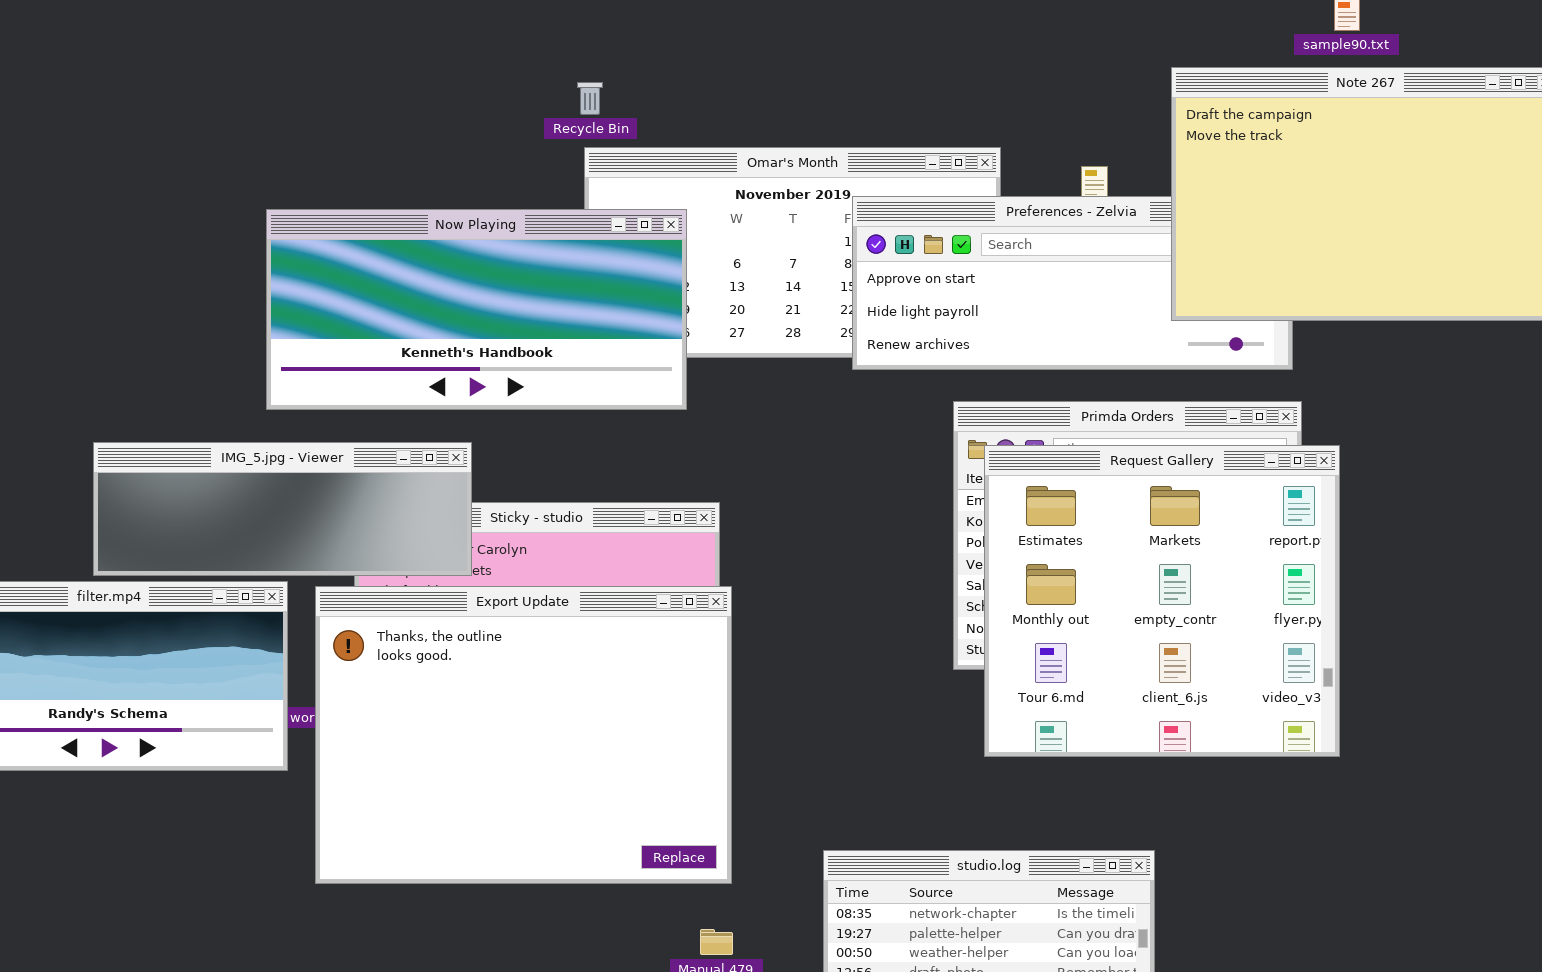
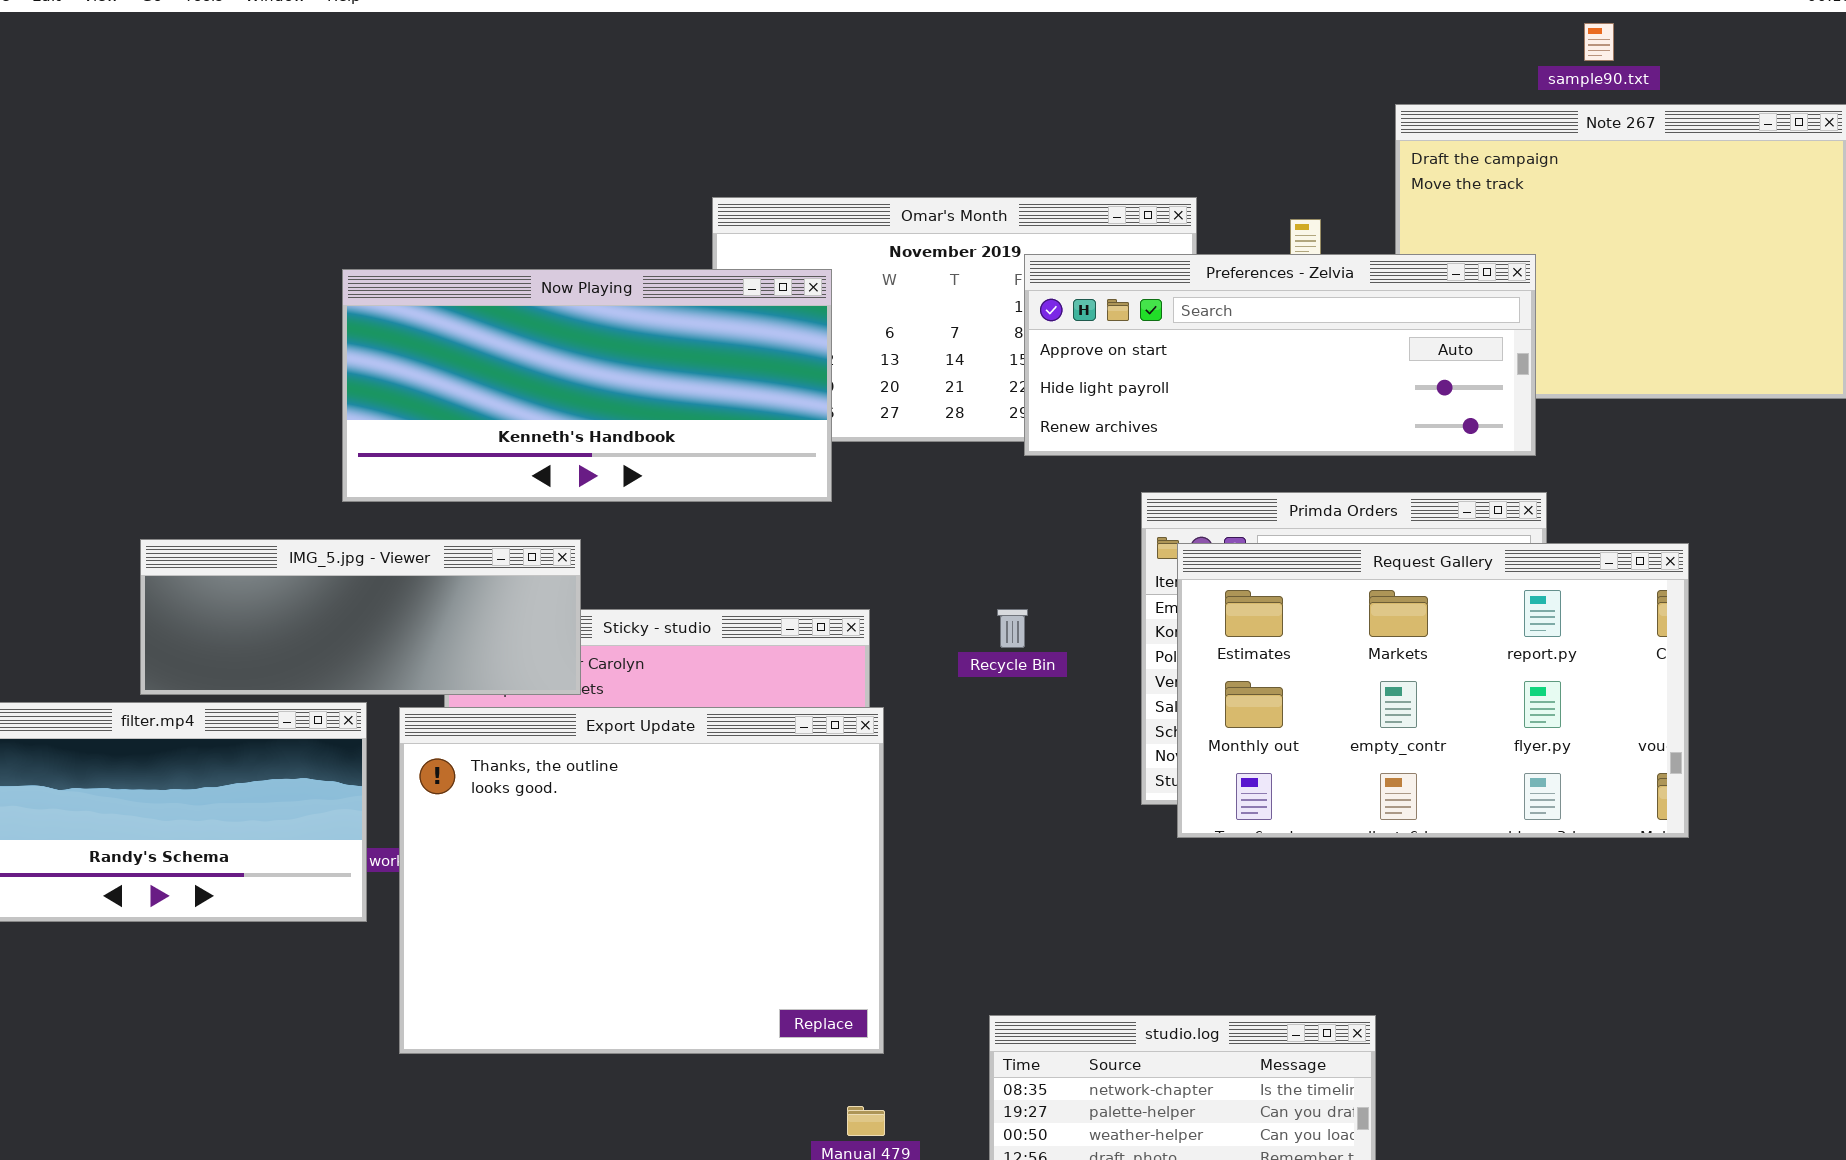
Recycle Bin: [577,82,603,115] -> [997,609,1028,648], moved
Preferences - Zelvia: [852,196,1293,370] -> [1024,254,1536,456], raised
Request Gallery: [984,445,1340,757] -> [1177,543,1689,838], resized

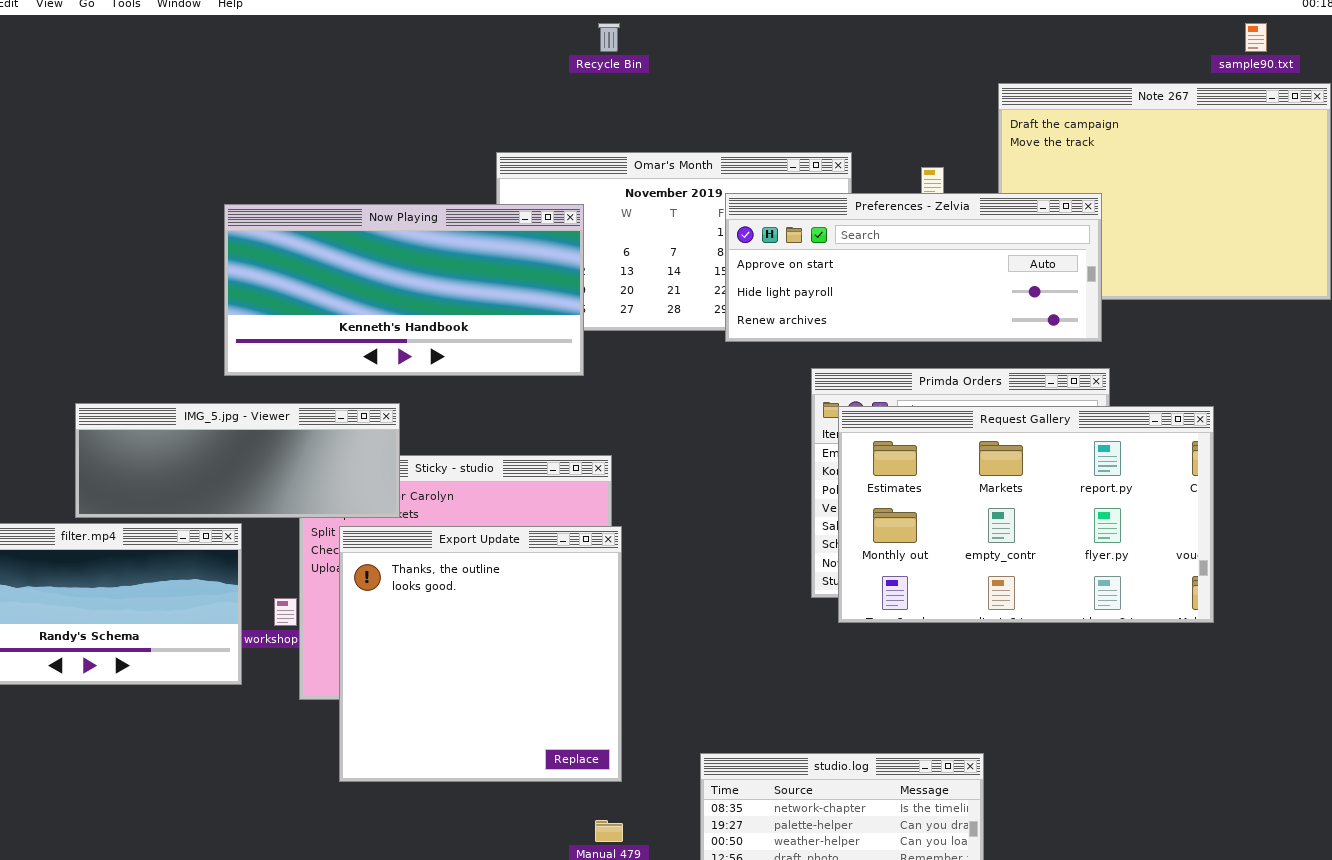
sample90.txt: [1584,23,1614,61] -> [1245,23,1267,52], moved
Recycle Bin: [997,609,1028,648] -> [598,23,620,52], moved
Export Update: [399,707,884,1054] -> [339,526,622,782], resized

